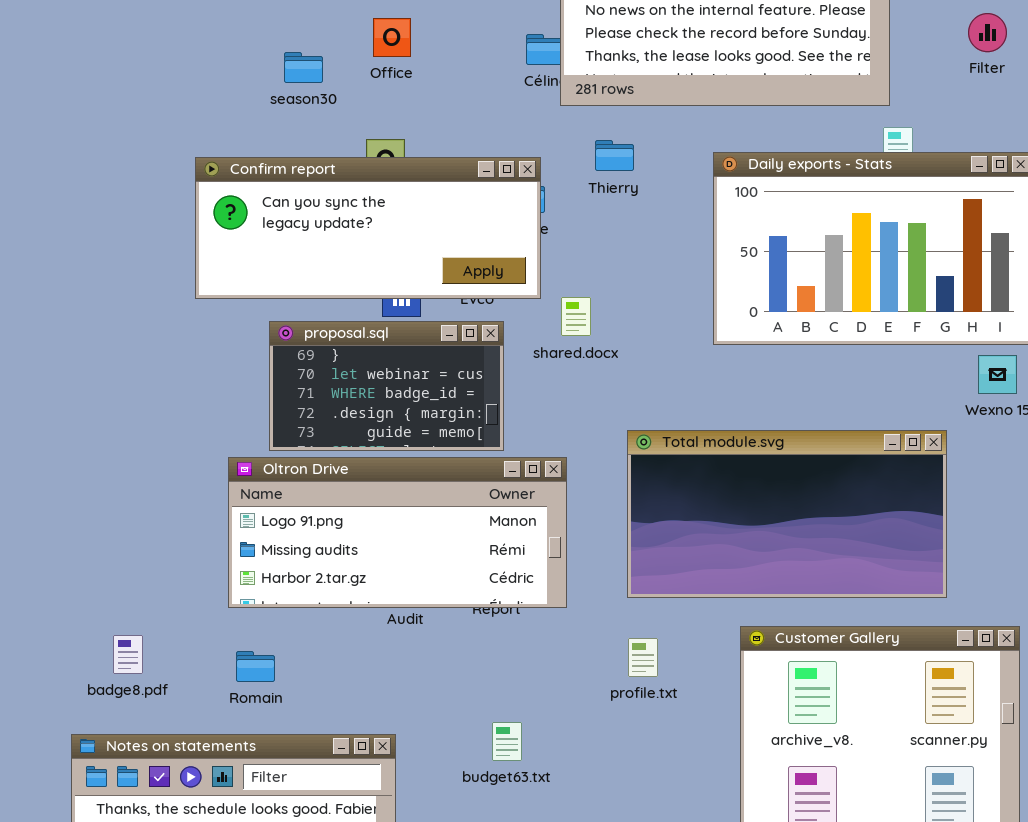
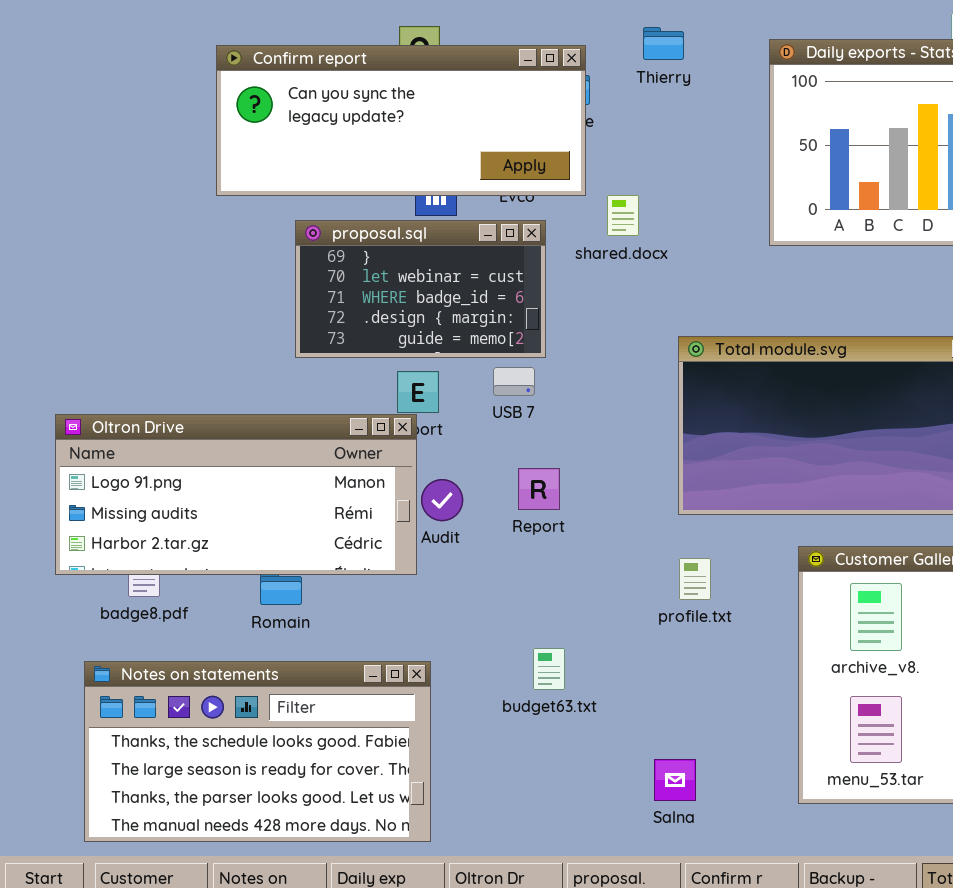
Oltron Drive: [228,457,567,608] -> [55,414,417,575], moved

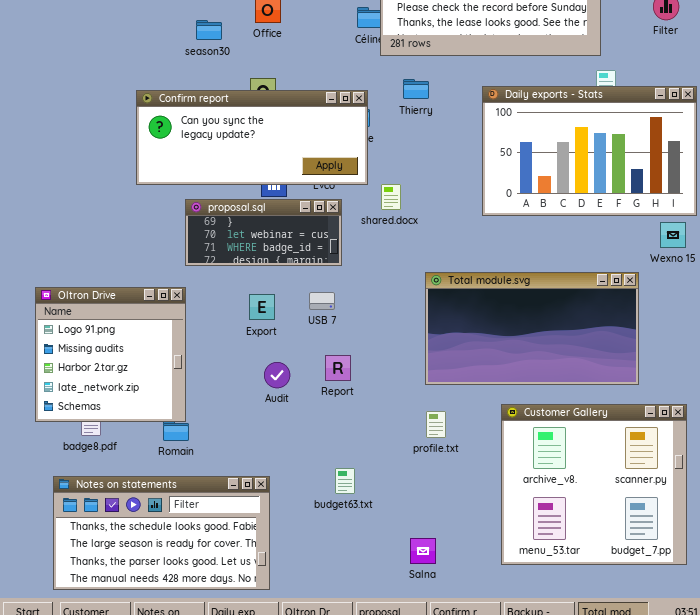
proposal.sql: [295,220,546,358] -> [185,199,342,266], resized
Oltron Drive: [55,414,417,575] -> [35,287,186,422], resized

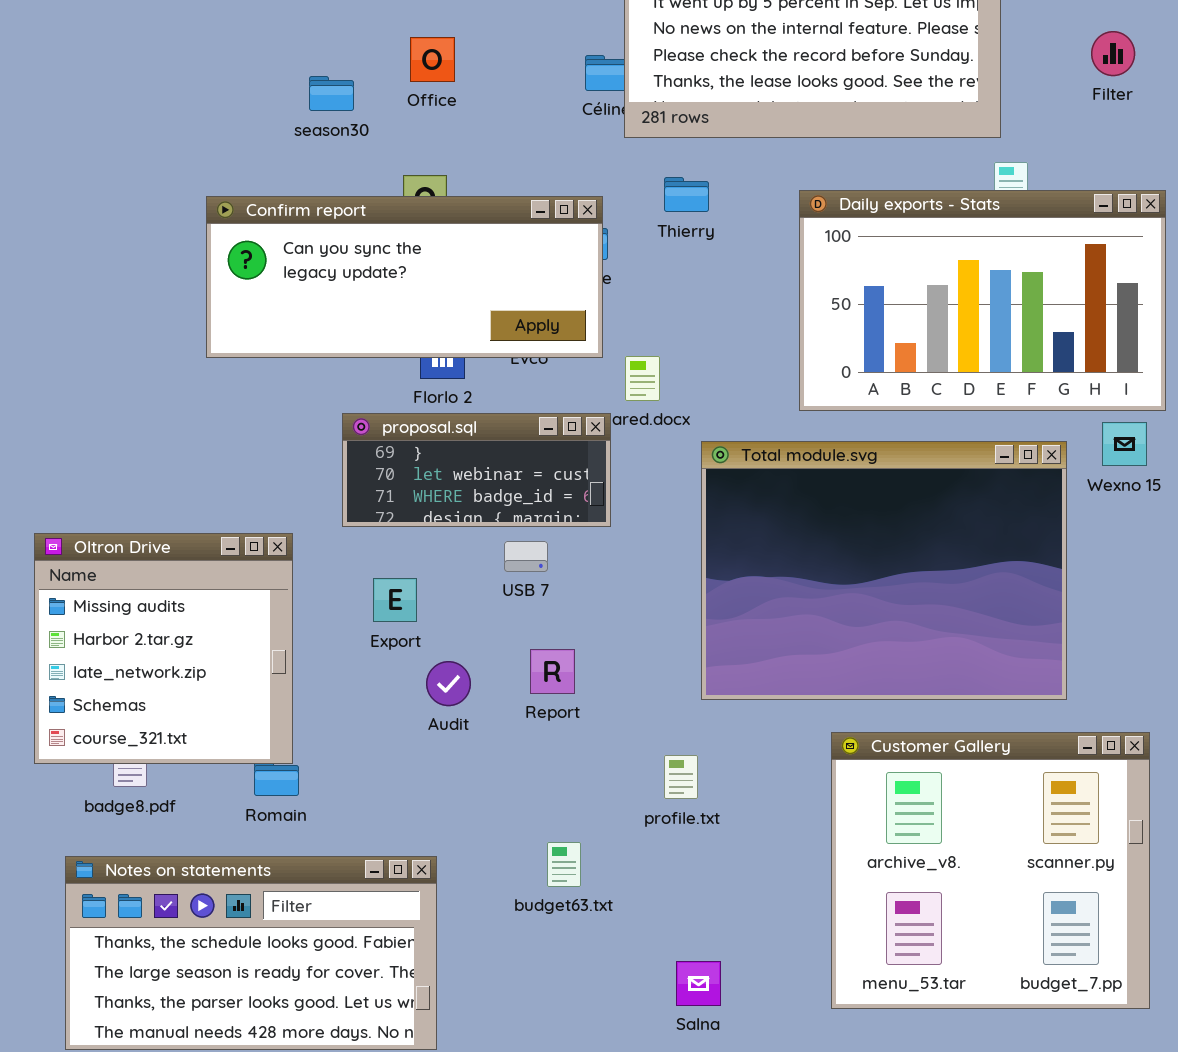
proposal.sql: [185,199,342,266] -> [342,413,611,527], moved
Total module.svg: [425,272,639,385] -> [701,441,1067,700], resized
Oltron Drive: [35,287,186,422] -> [34,533,293,764], scrolled down 1 row
Export: [249,294,275,320] -> [373,578,417,622], moved
profile.txt: [426,411,446,438] -> [664,755,698,799], moved

